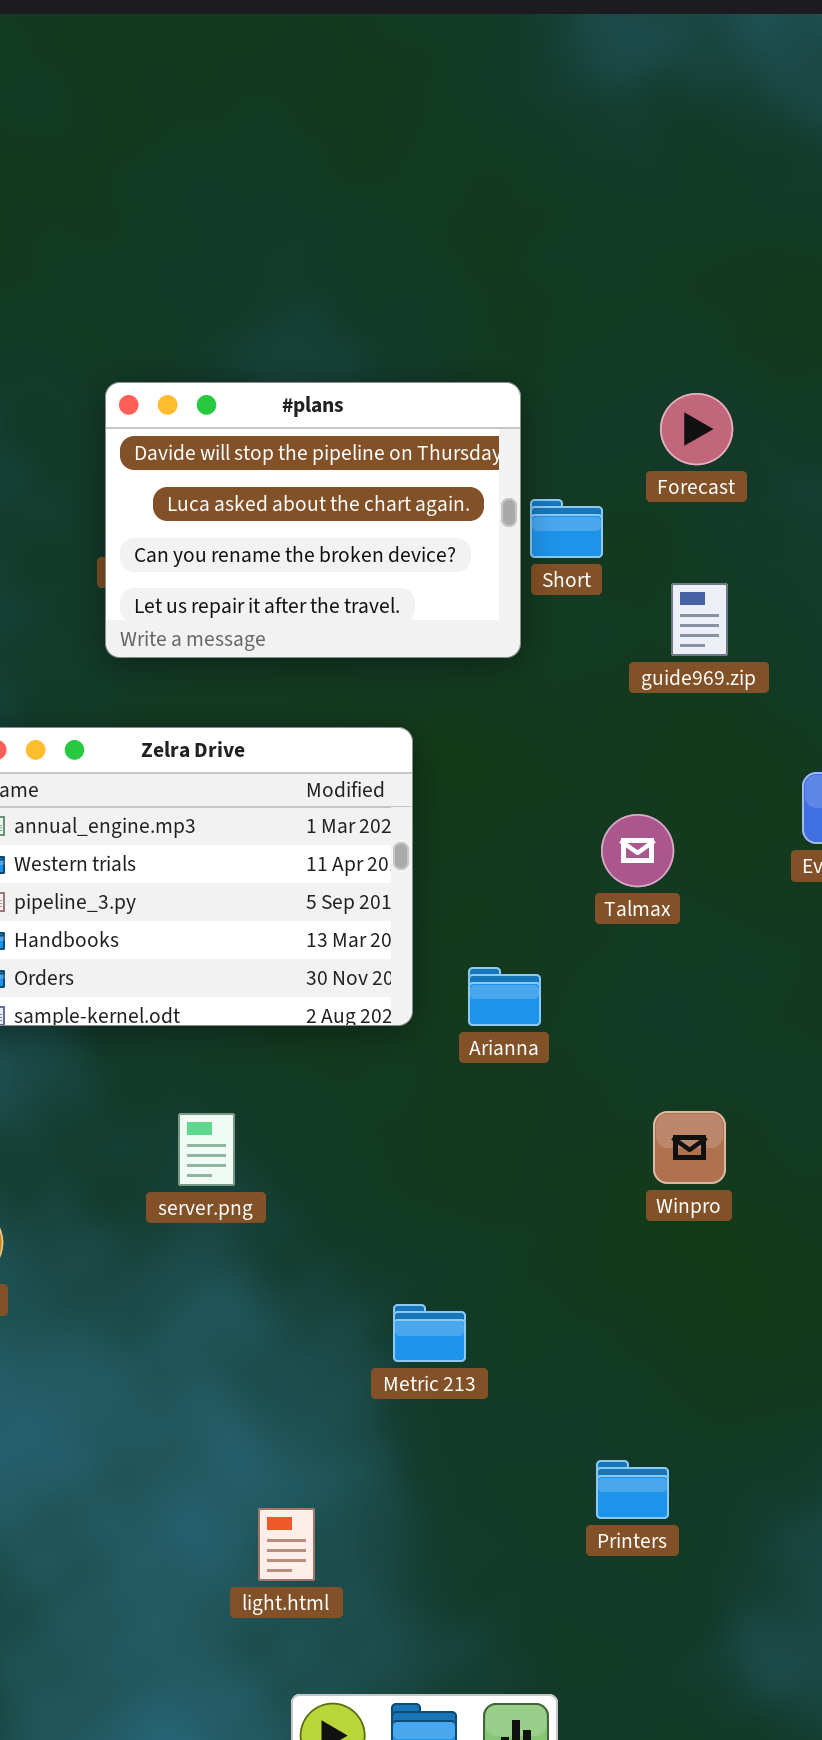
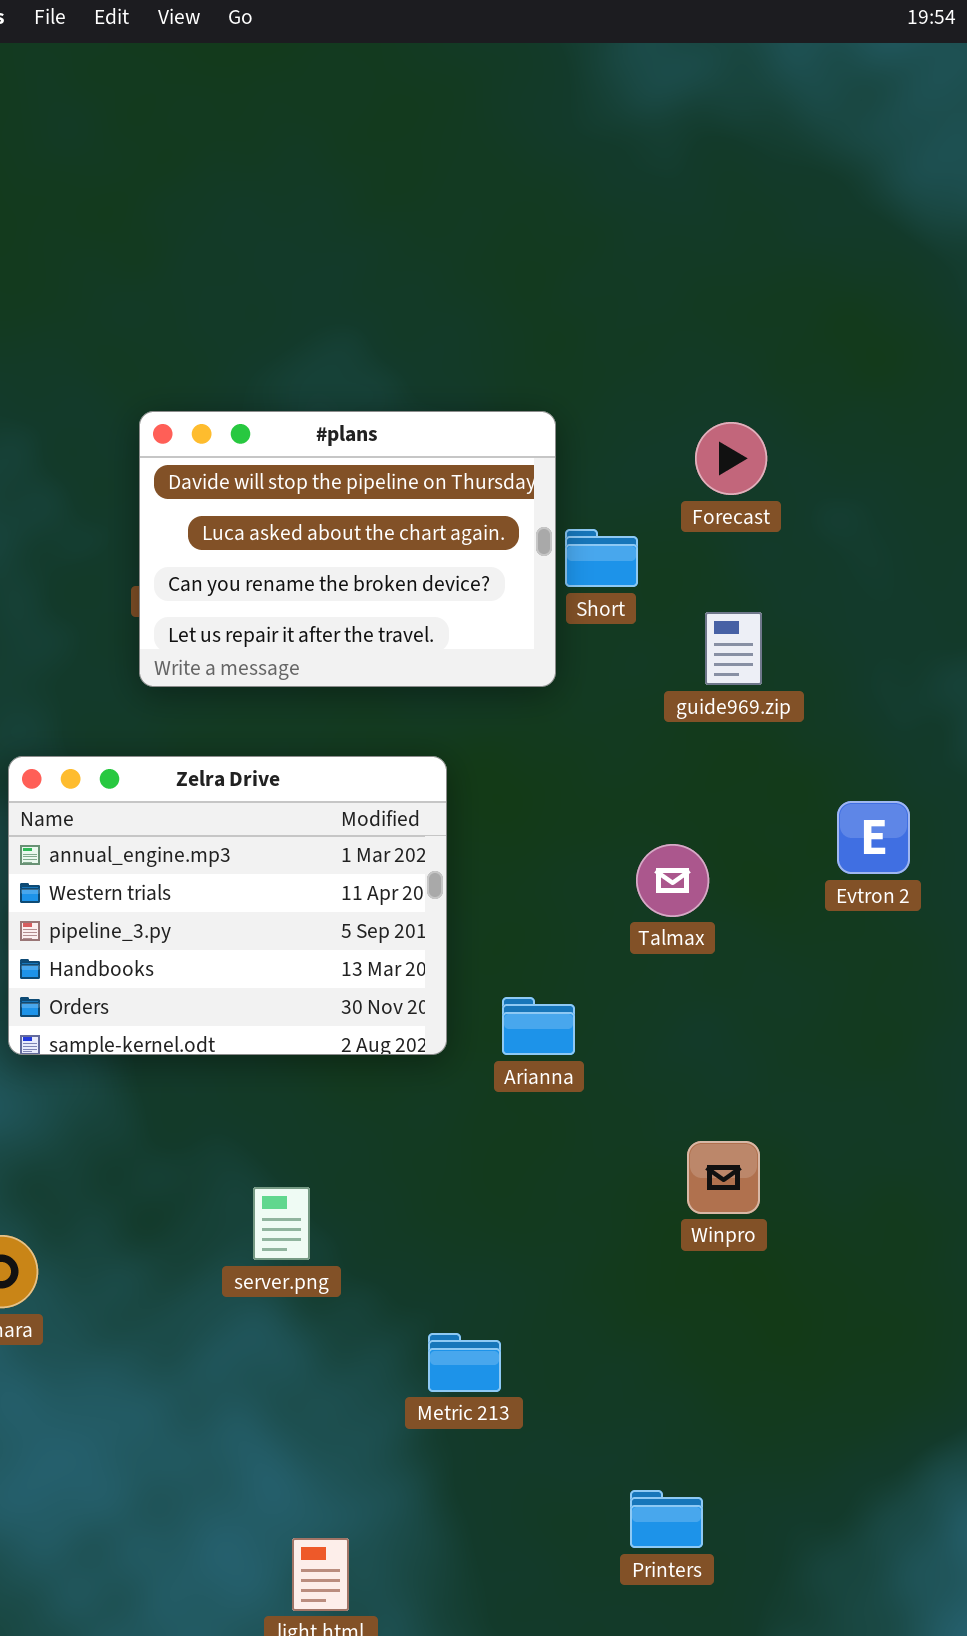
server.png: [178,1113,235,1186] -> [253,1187,310,1260], moved

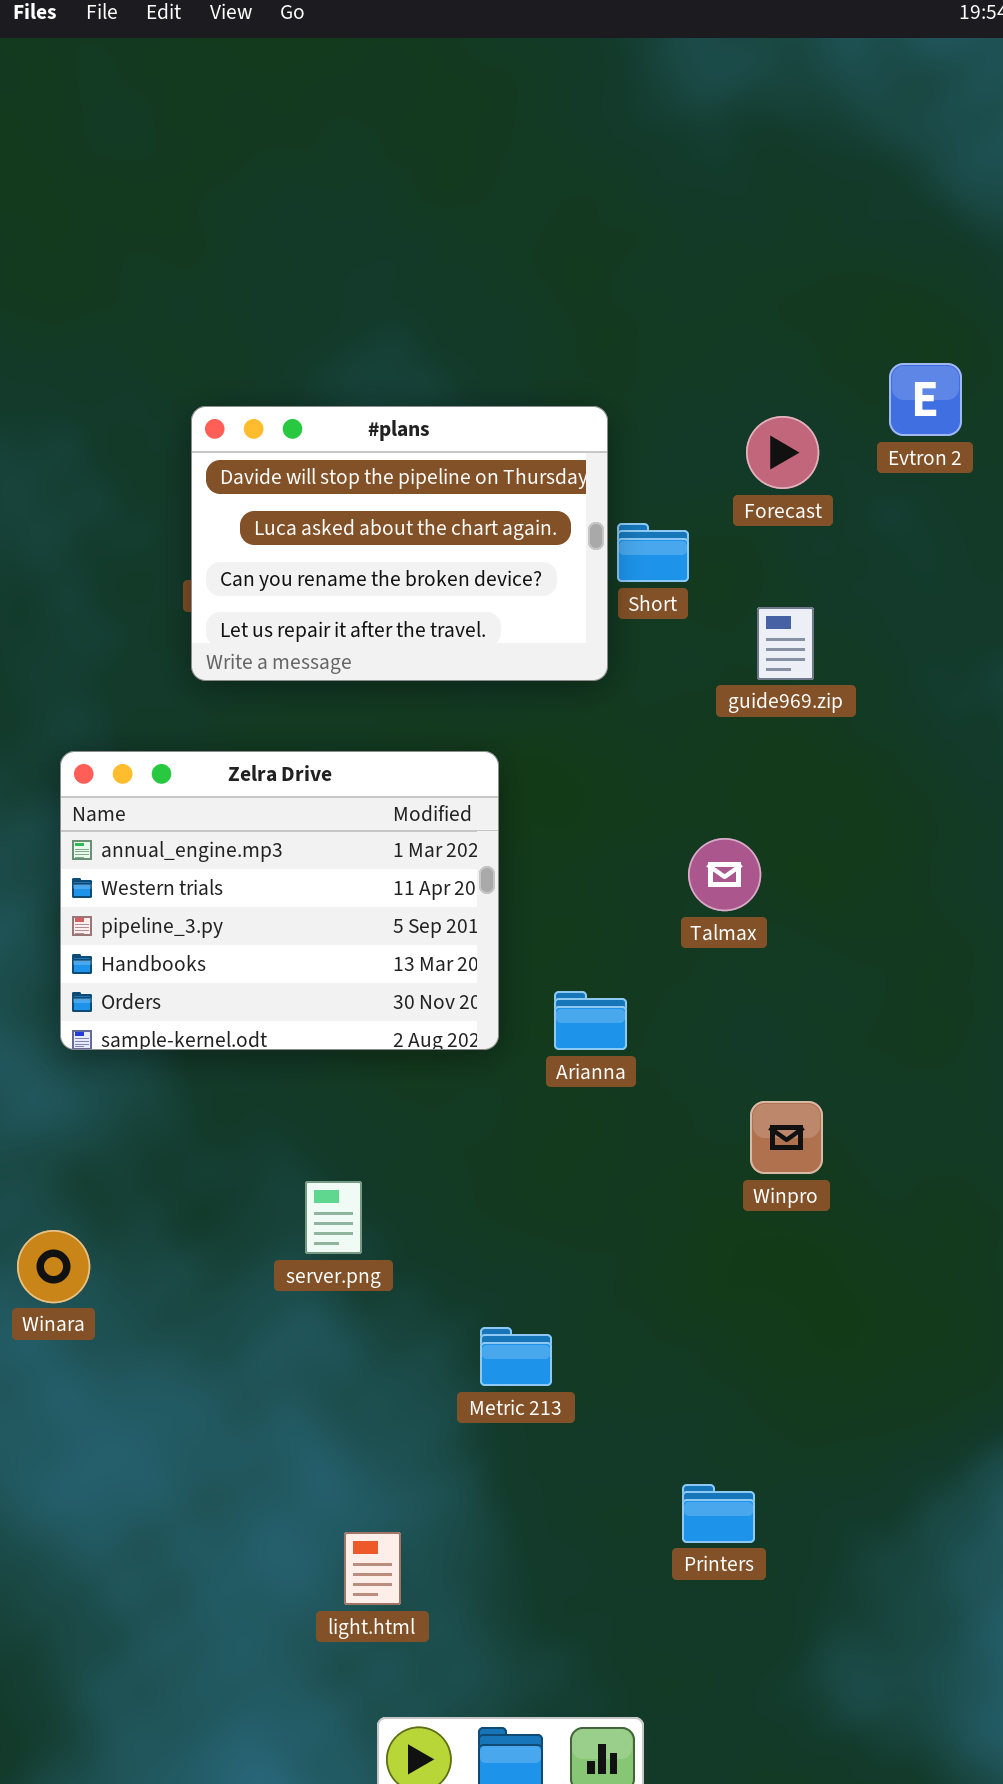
Evtron 2: [837,801,910,874] -> [889,363,962,436], moved
Winpro: [687,1141,760,1214] -> [750,1101,823,1174], moved

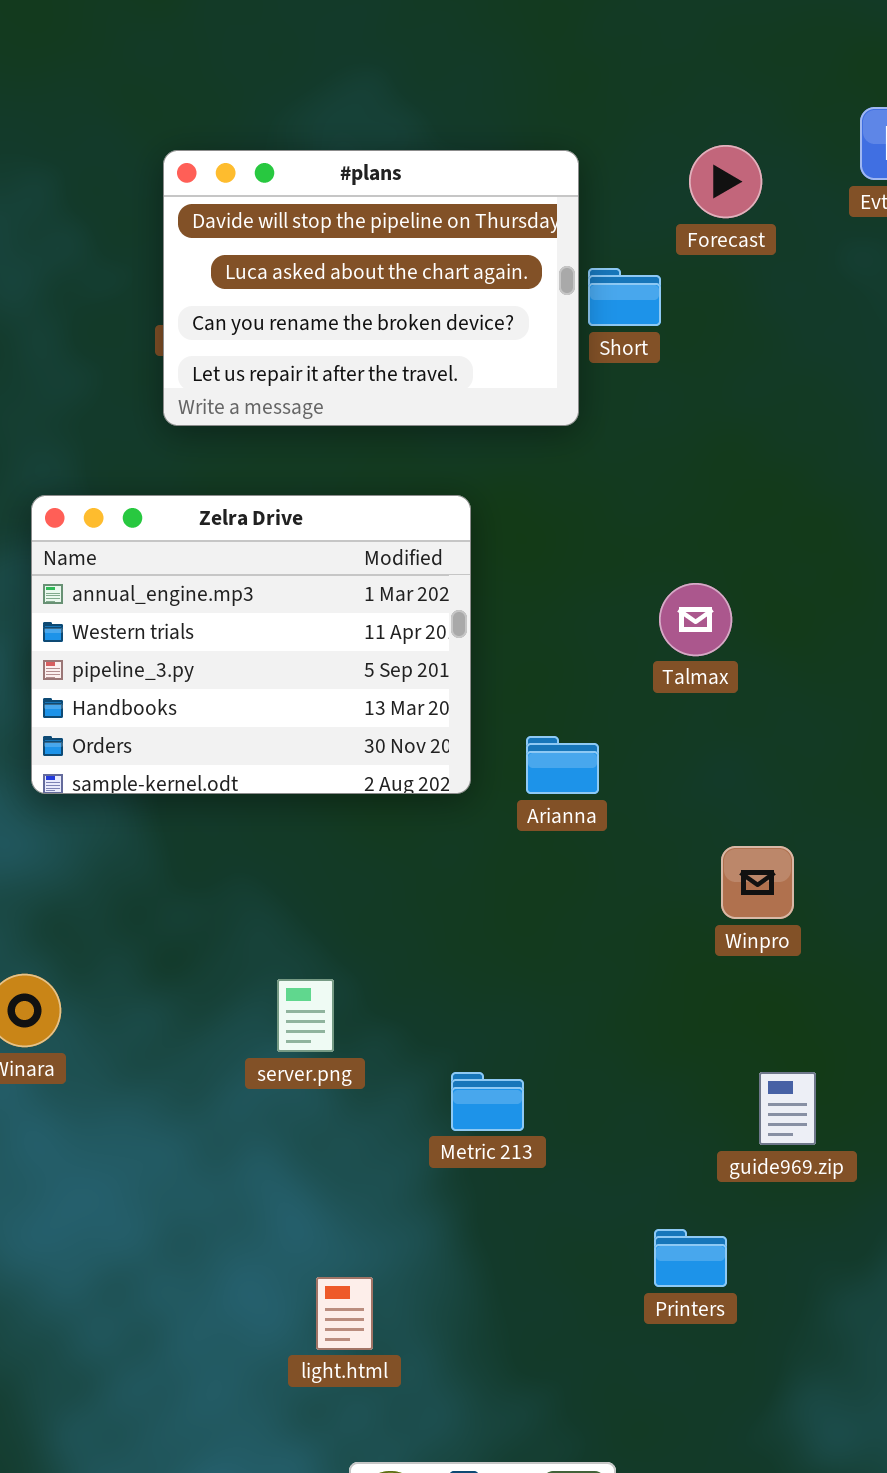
Forecast: [746,416,819,489] -> [689,145,762,218], moved
guide969.zip: [757,607,814,680] -> [759,1072,816,1145], moved
server.png: [305,1181,362,1254] -> [277,979,334,1052], moved

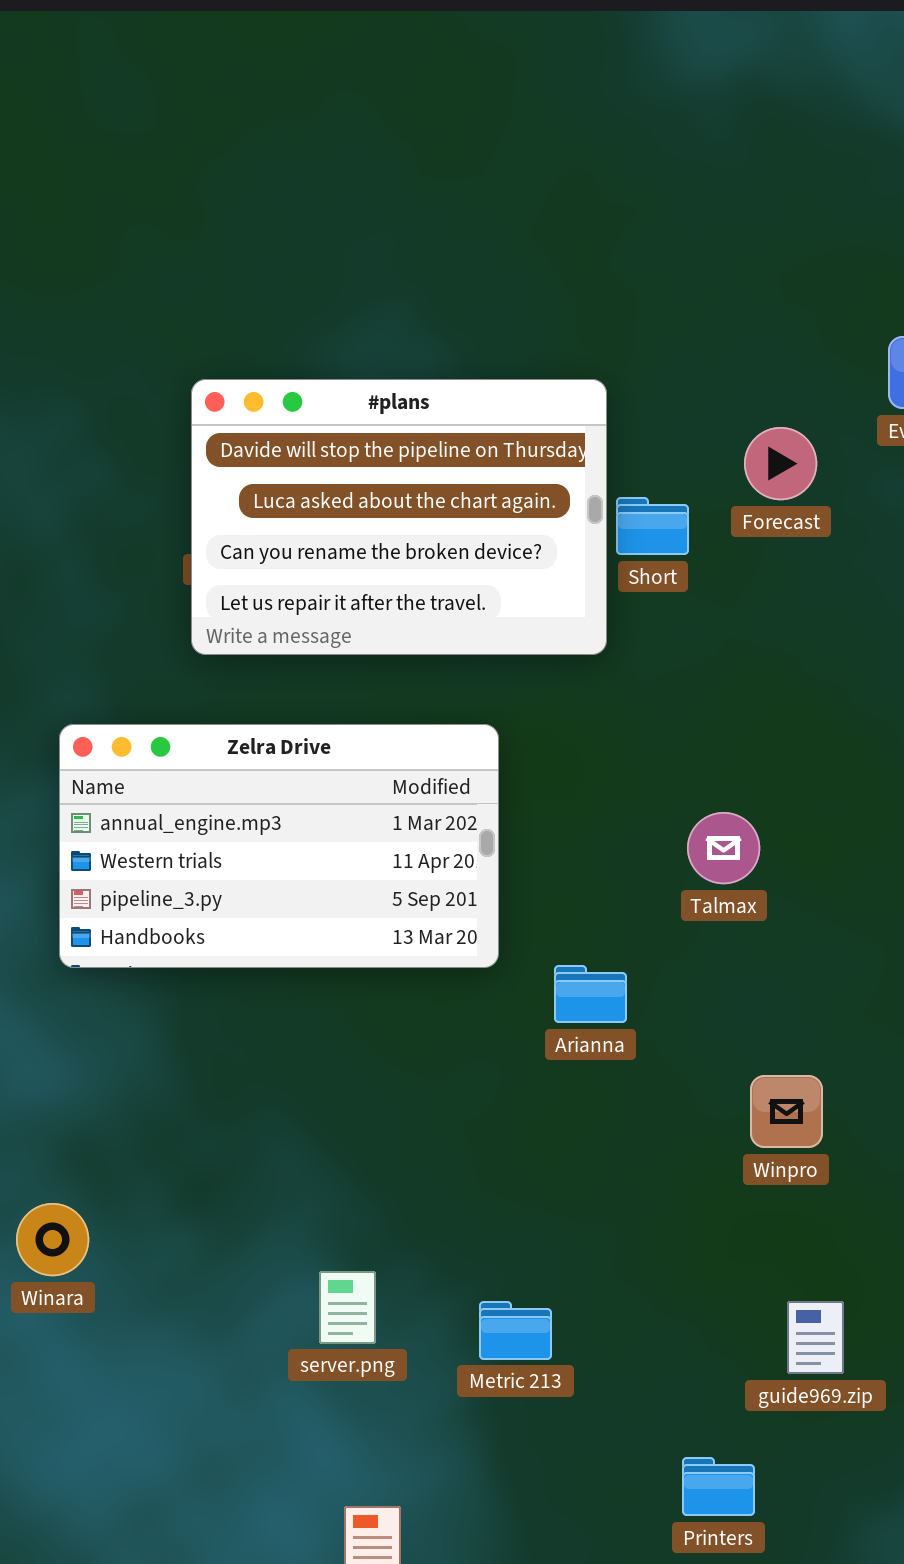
Forecast: [689,145,762,218] -> [744,427,817,500], moved
Zelra Drive: [31,495,471,794] -> [59,724,499,968], resized
server.png: [277,979,334,1052] -> [319,1271,376,1344], moved

